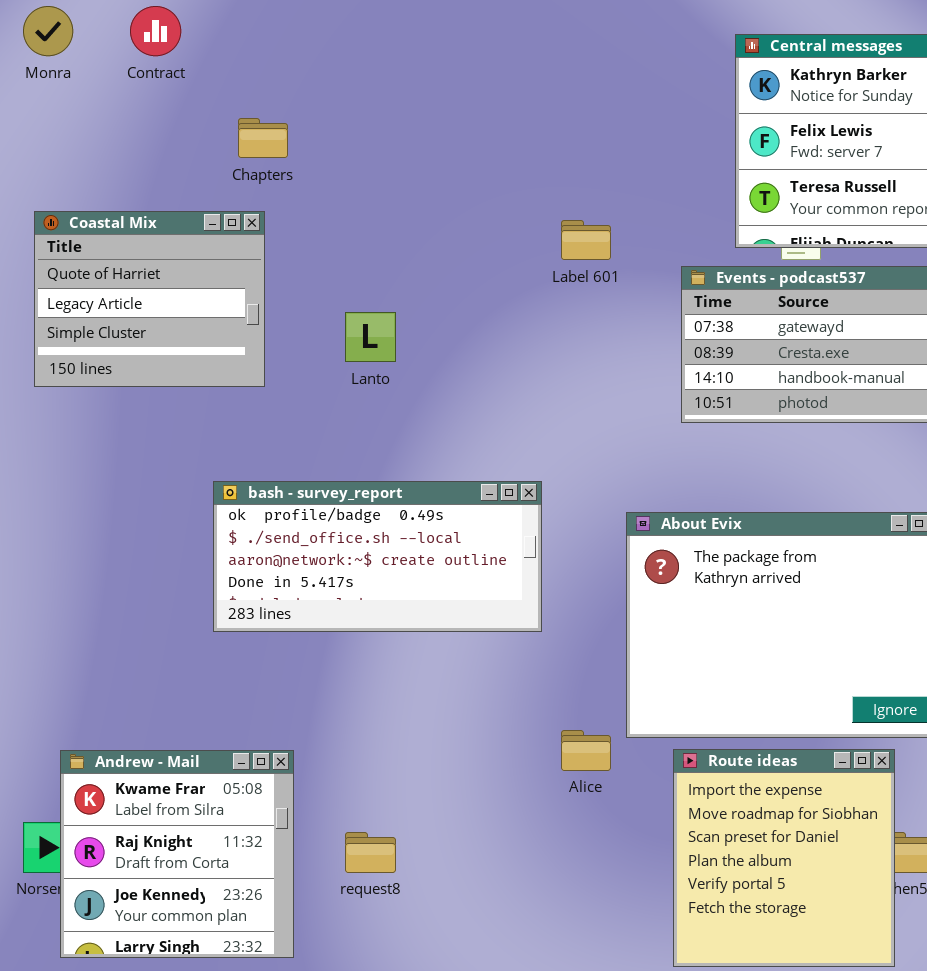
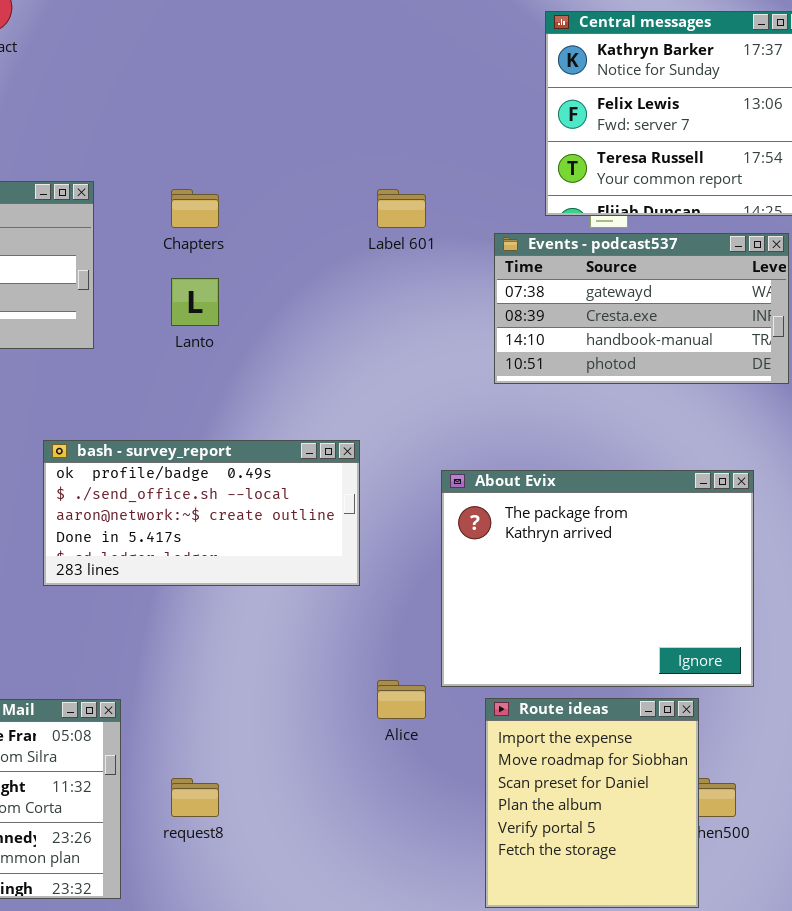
Chapters: [238,118,288,158] -> [171,189,219,228], moved

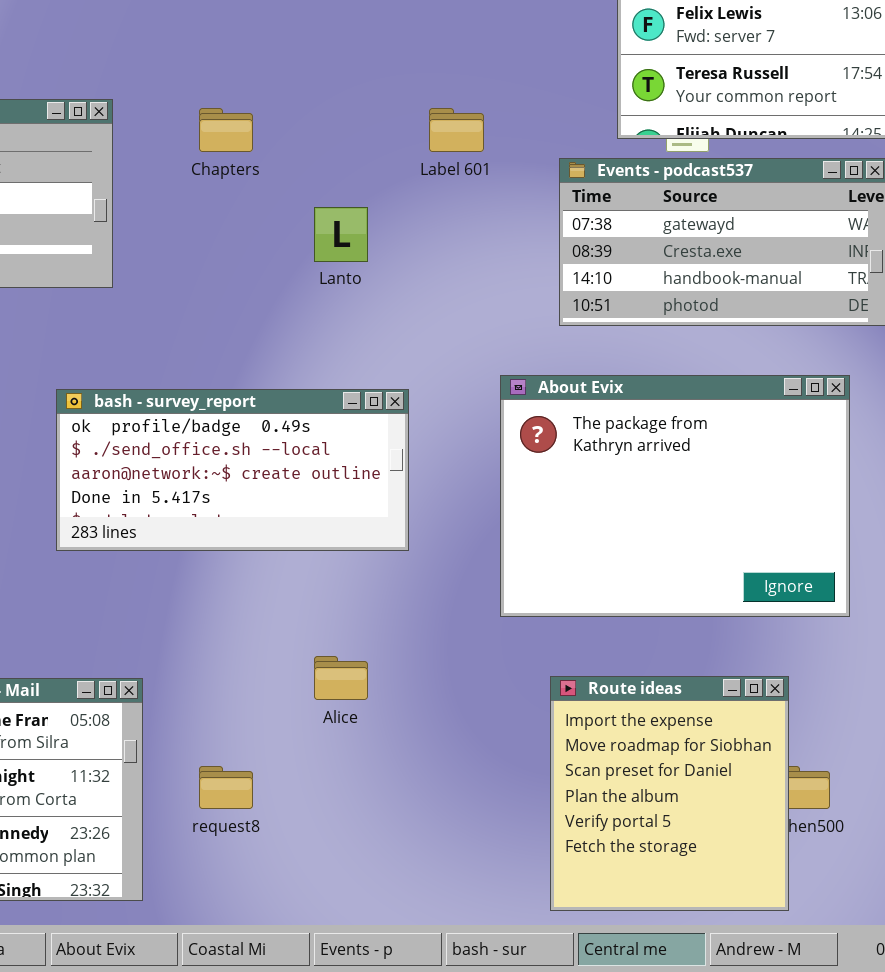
Lanto: [171,278,219,326] -> [314,207,368,262], moved
About Evix: [441,470,754,687] -> [500,375,850,617], moved
Alice: [377,680,426,719] -> [314,656,368,700], moved

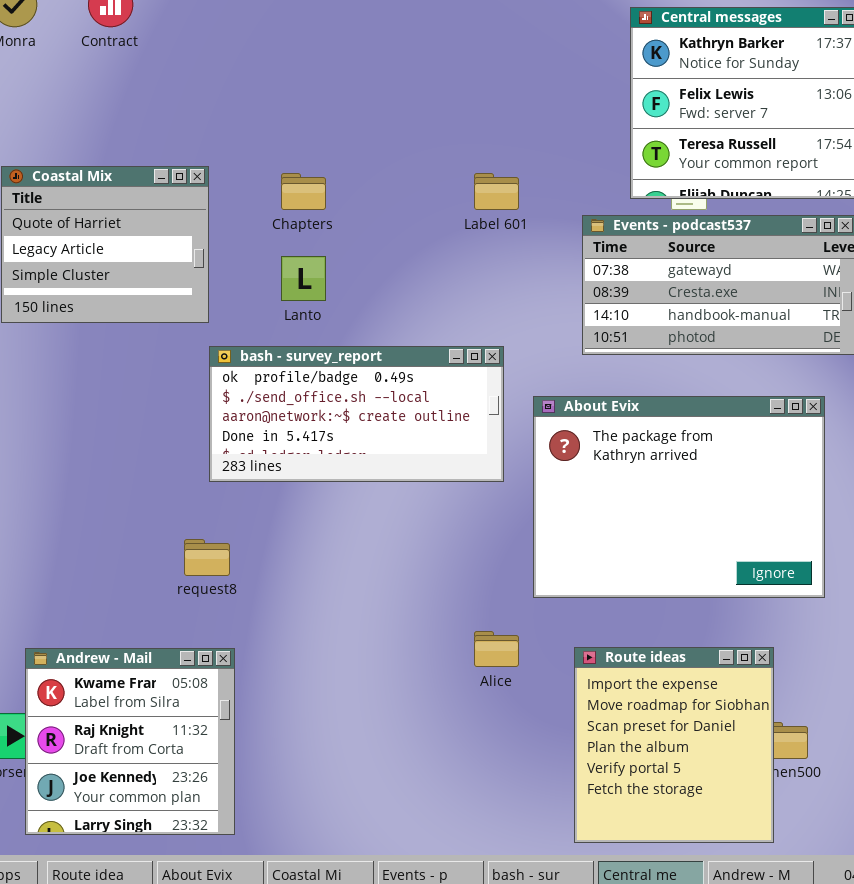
Lanto: [314,207,368,262] -> [281,256,326,301], moved
bash - survey_report: [56,389,409,551] -> [209,346,504,482], moved
Alice: [314,656,368,700] -> [474,631,519,667], moved
request8: [199,766,253,809] -> [184,539,230,576], moved

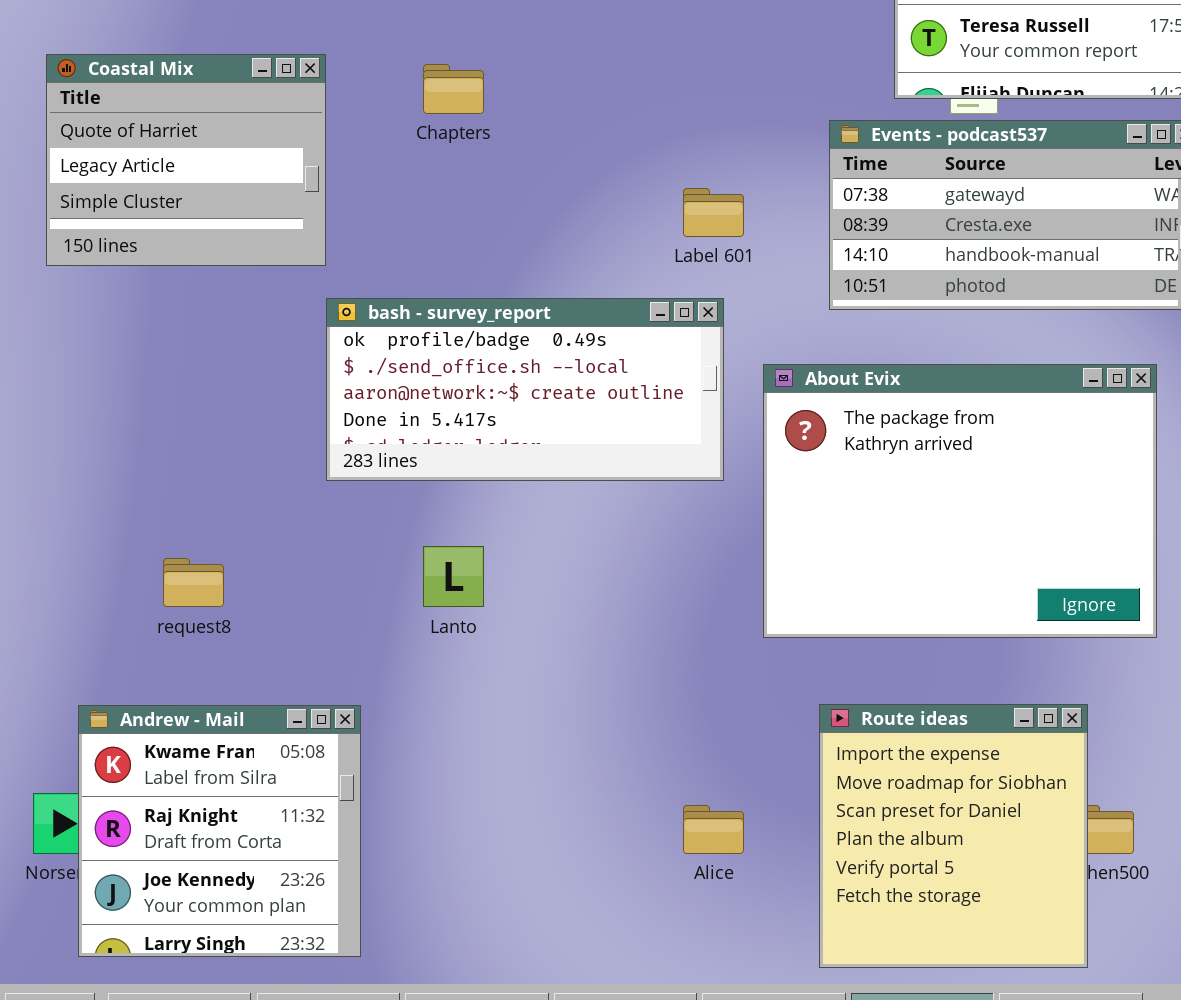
Label 601: [474,173,519,210] -> [683,188,744,237], moved
Lanto: [281,256,326,301] -> [423,546,484,607], moved
request8: [184,539,230,576] -> [163,558,224,607], moved
Alice: [474,631,519,667] -> [683,805,744,854], moved

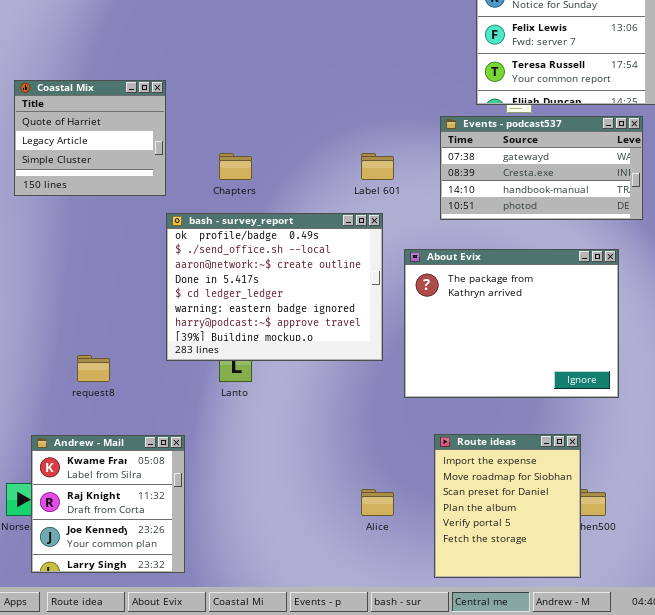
Chapters: [423,64,484,114] -> [219,153,252,180], moved
bash - survey_report: [326,298,724,481] -> [166,213,383,361], resized

